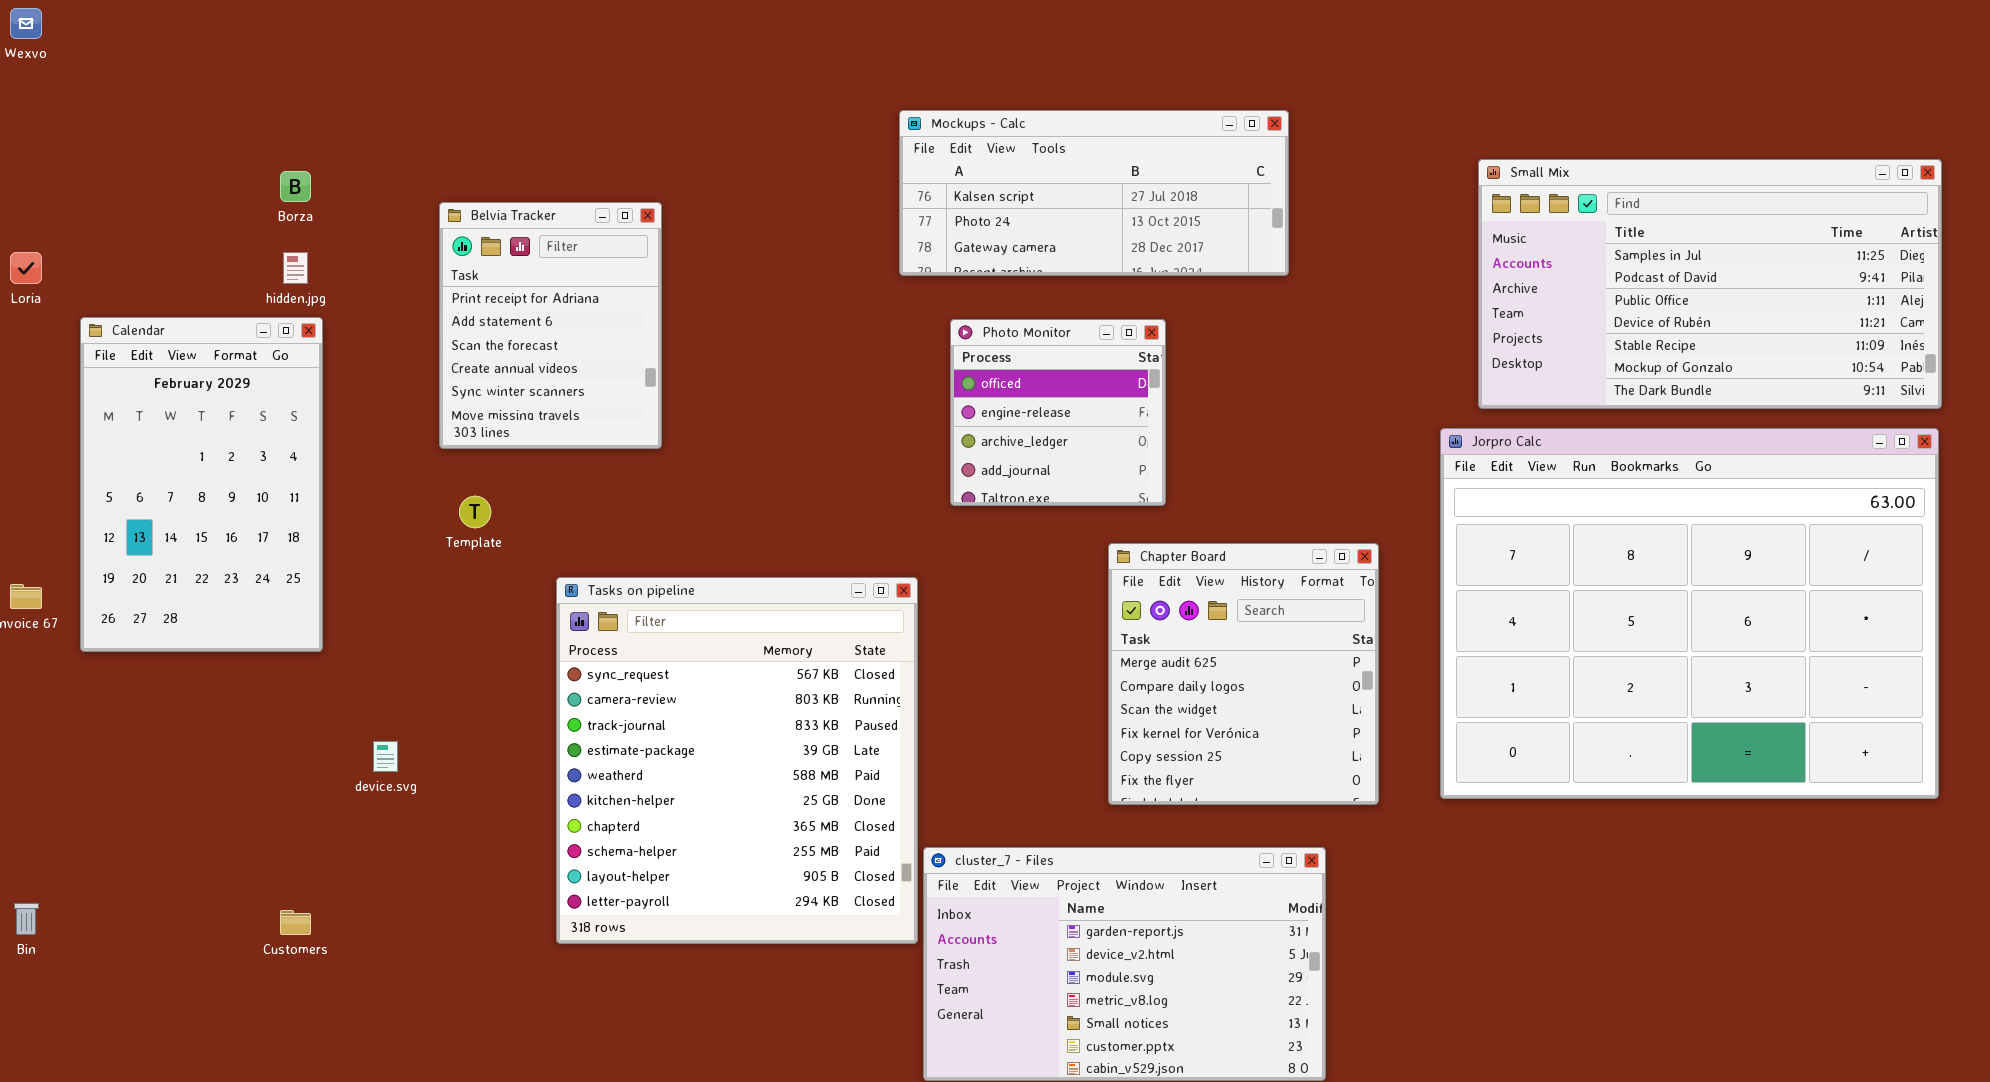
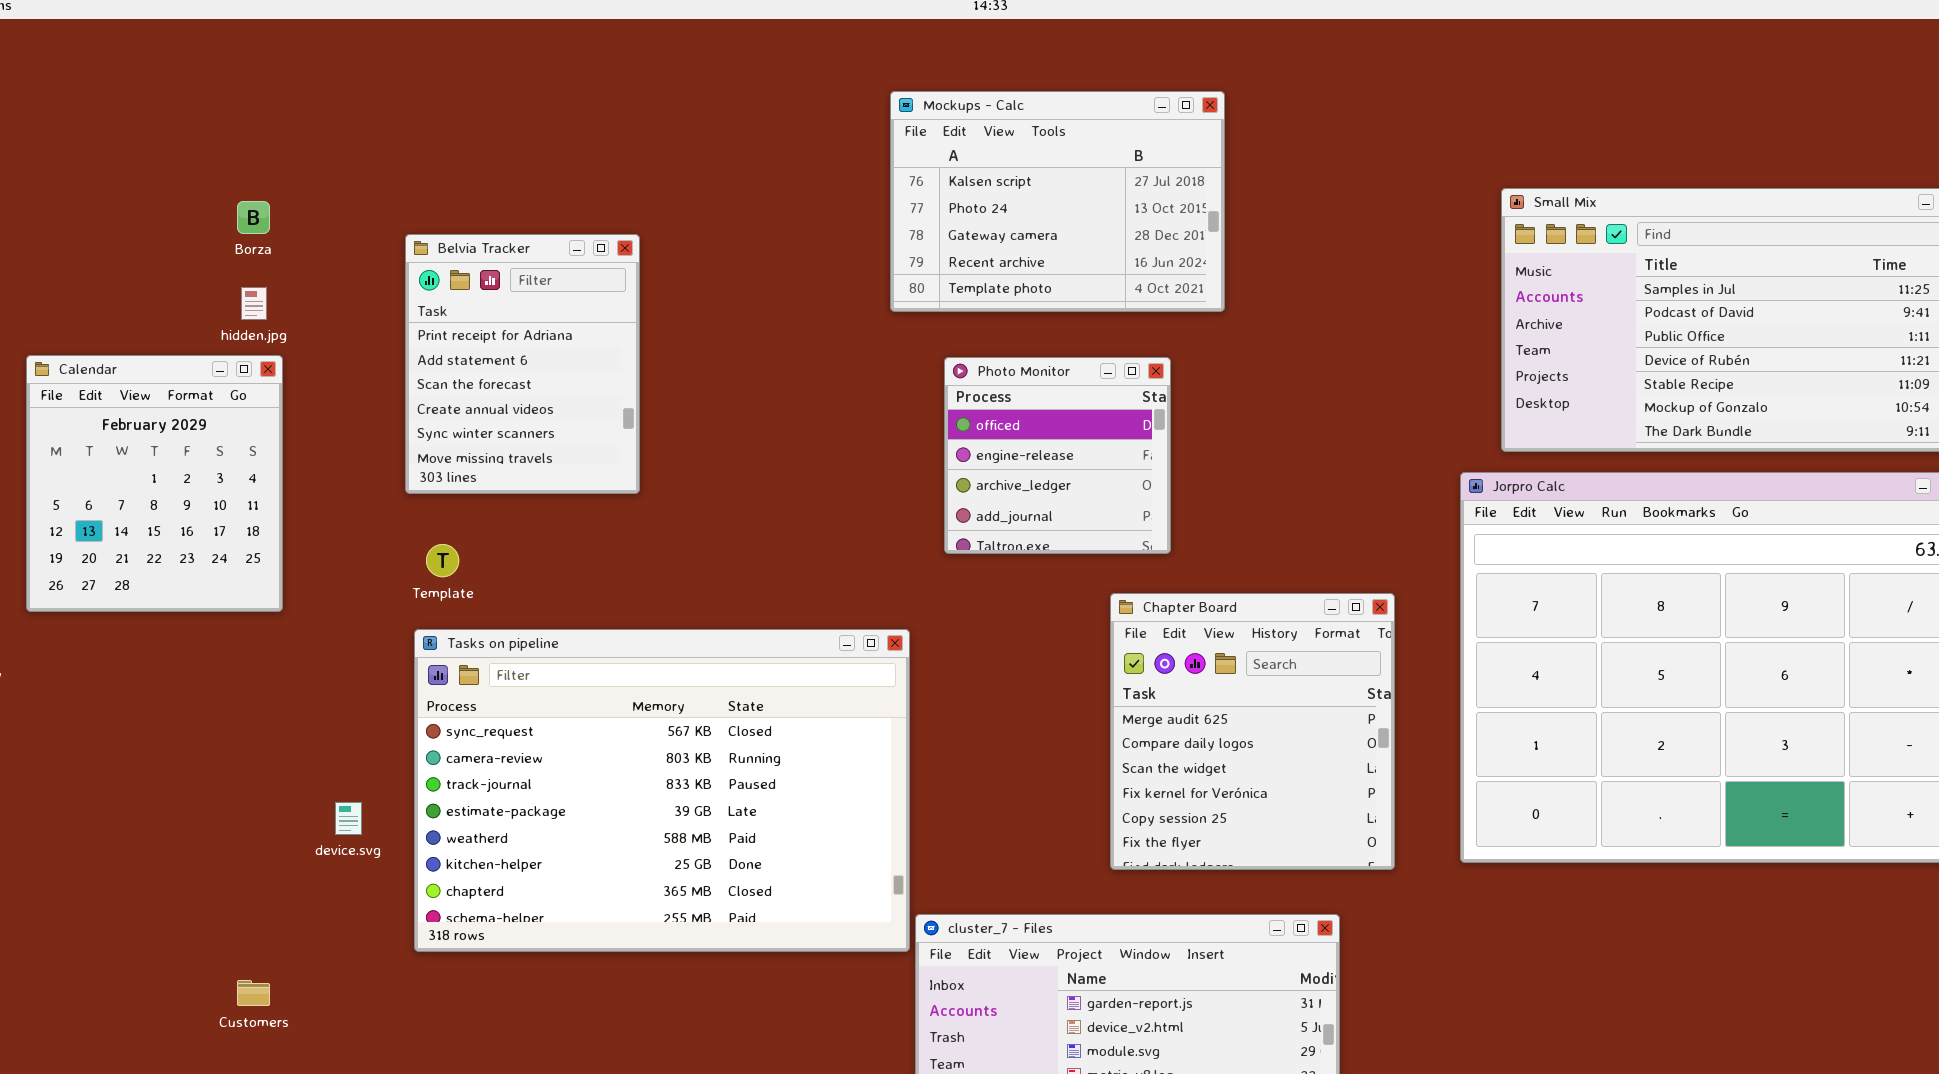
Mockups - Calc: [899,110,1289,276] -> [890,91,1225,312], resized
Calendar: [80,317,323,652] -> [26,355,283,612], resized
Tasks on pipeline: [556,577,918,944] -> [414,629,910,952], resized

